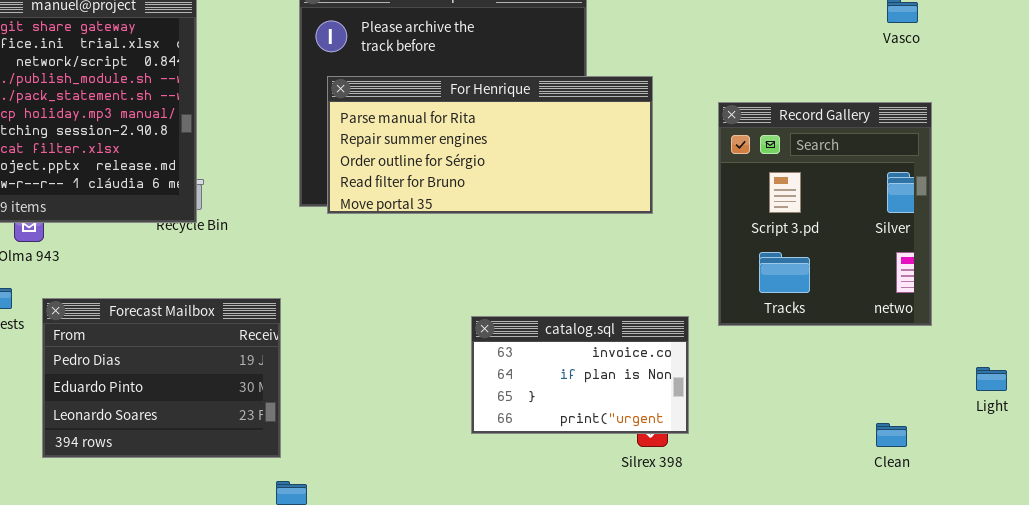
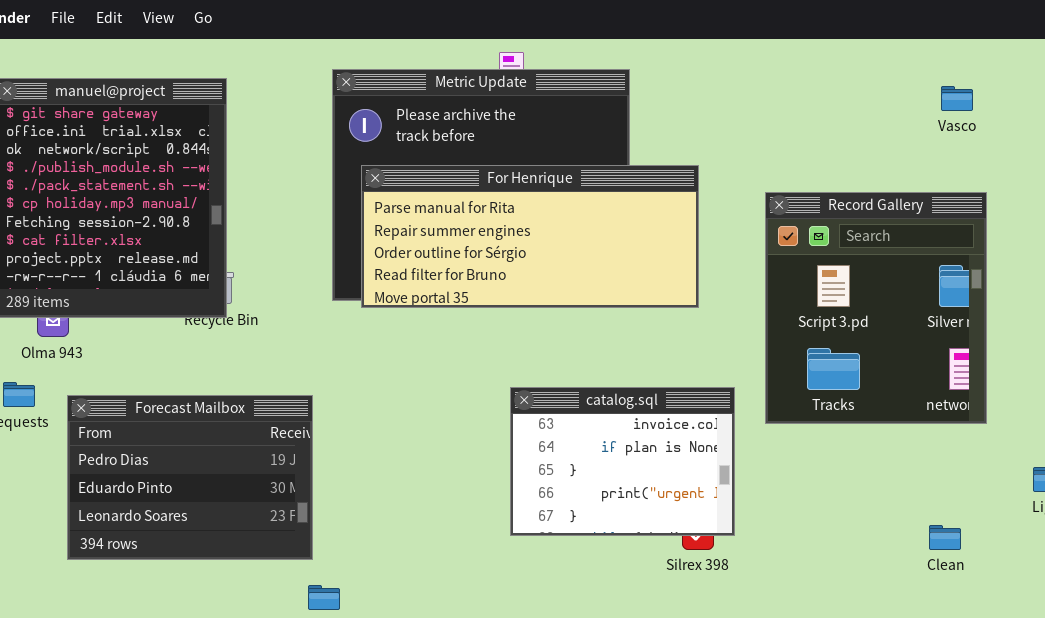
catalog.sql: [471,316,689,434] -> [510,387,735,536], resized

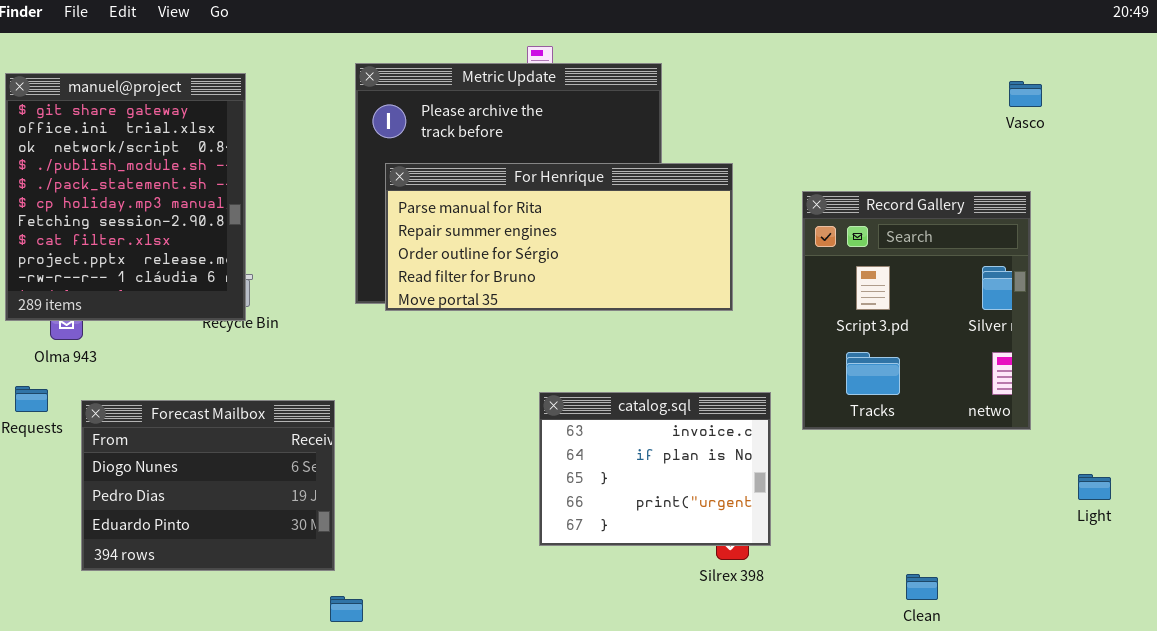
Vasco: [941,86,973,111] -> [1009,81,1042,107], moved
Forecast Mailbox: [67,395,313,560] -> [81,400,335,571], scrolled up 1 row
Clean: [929,525,961,550] -> [906,574,938,600], moved

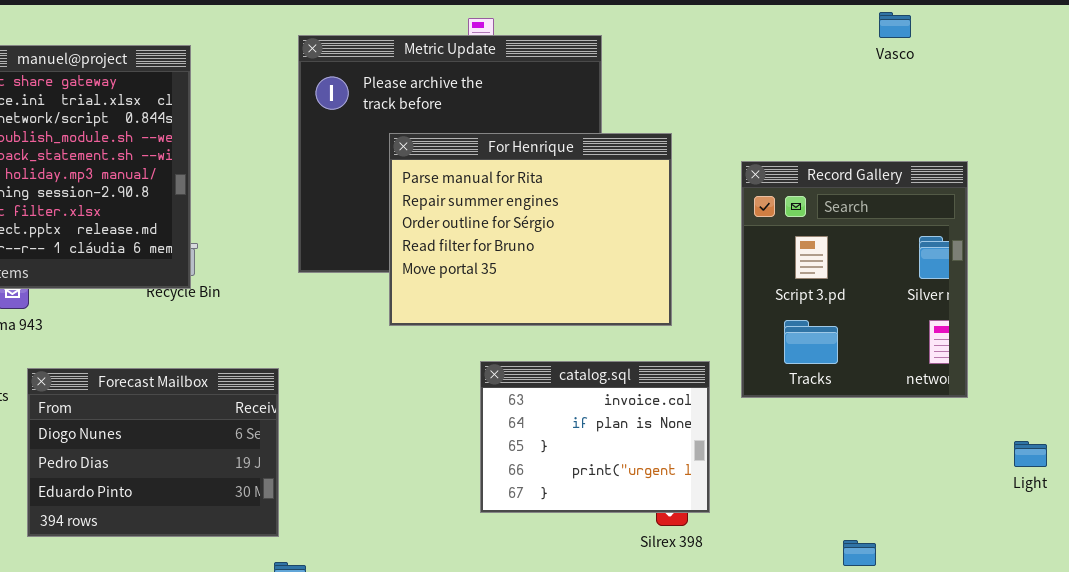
Vasco: [1009,81,1042,107] -> [879,12,911,38], moved
For Henrique: [385,163,733,311] -> [389,133,672,326], resized

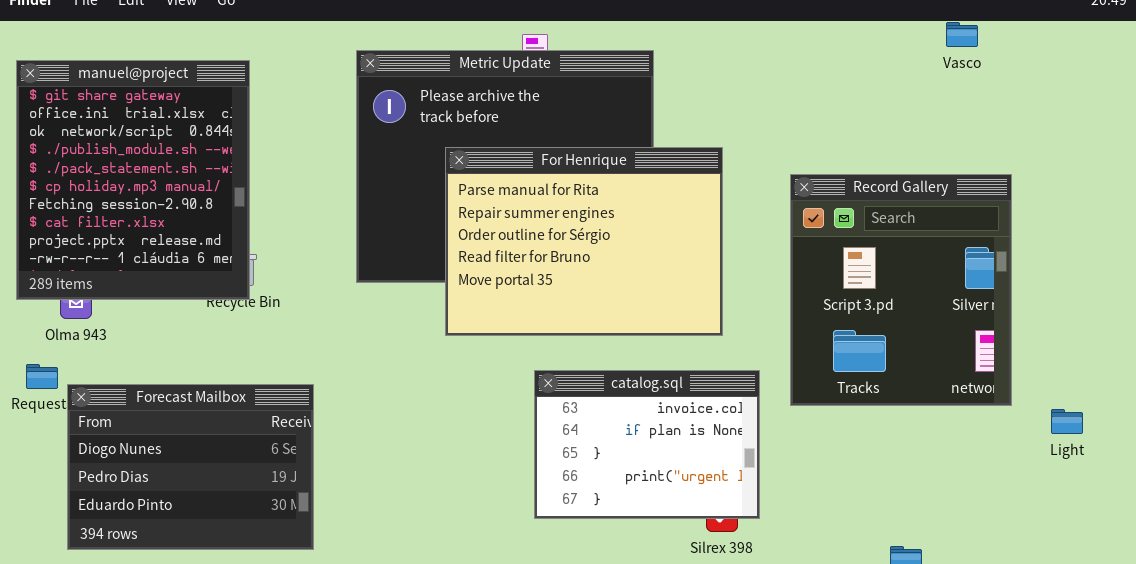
Vasco: [879,12,911,38] -> [946,22,978,47], moved
Forecast Mailbox: [27,368,279,537] -> [67,384,314,550], moved
Light: [1014,441,1047,467] -> [1051,409,1083,434], moved

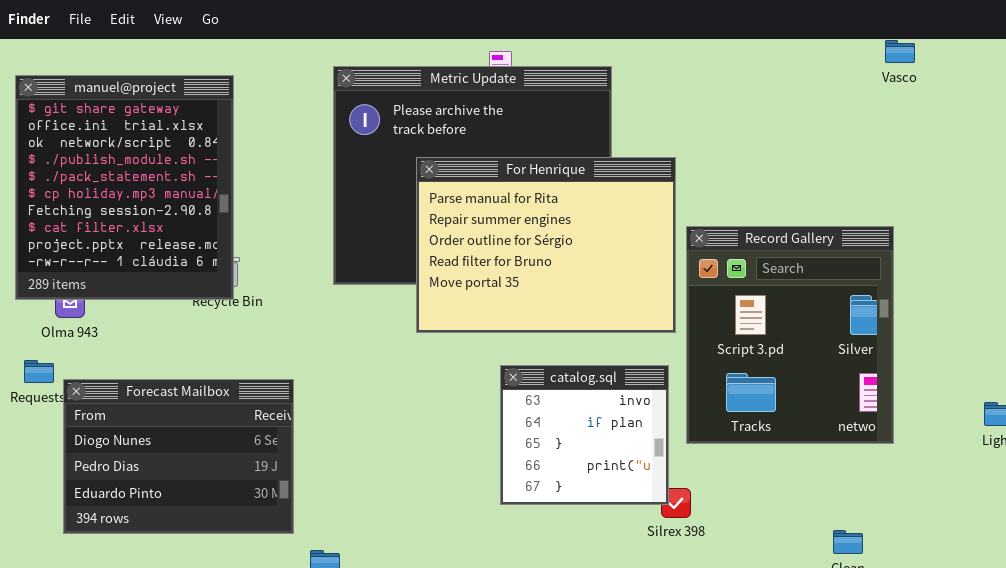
Record Gallery: [790,174,1012,406] -> [686,226,894,444], moved
catalog.sql: [534,370,760,519] -> [500,365,669,505], resized

